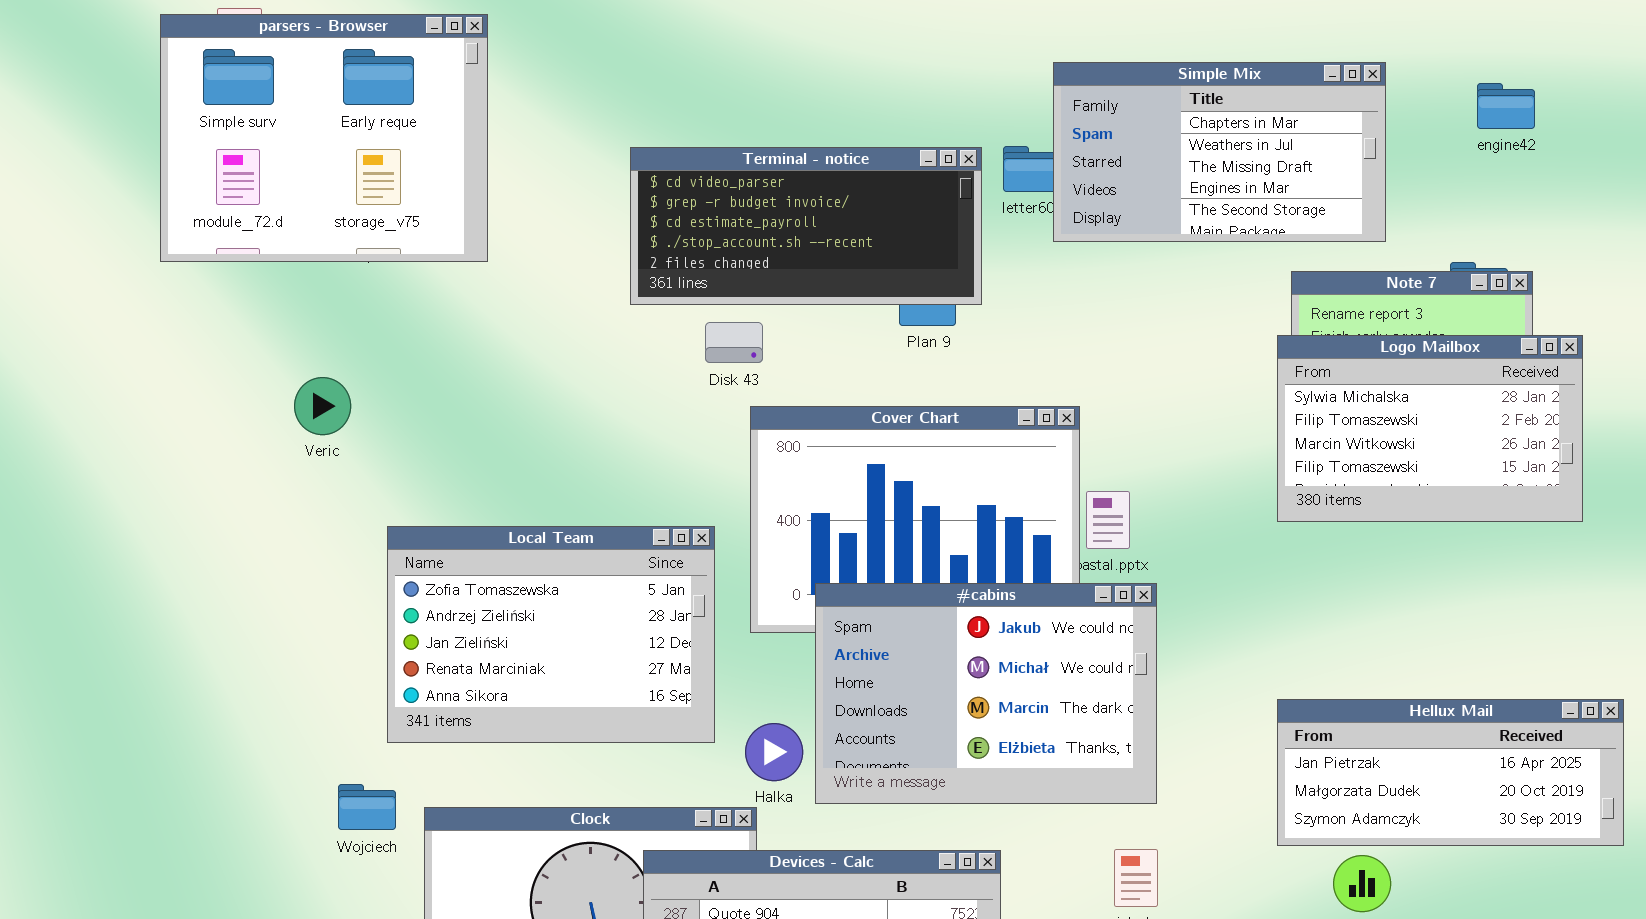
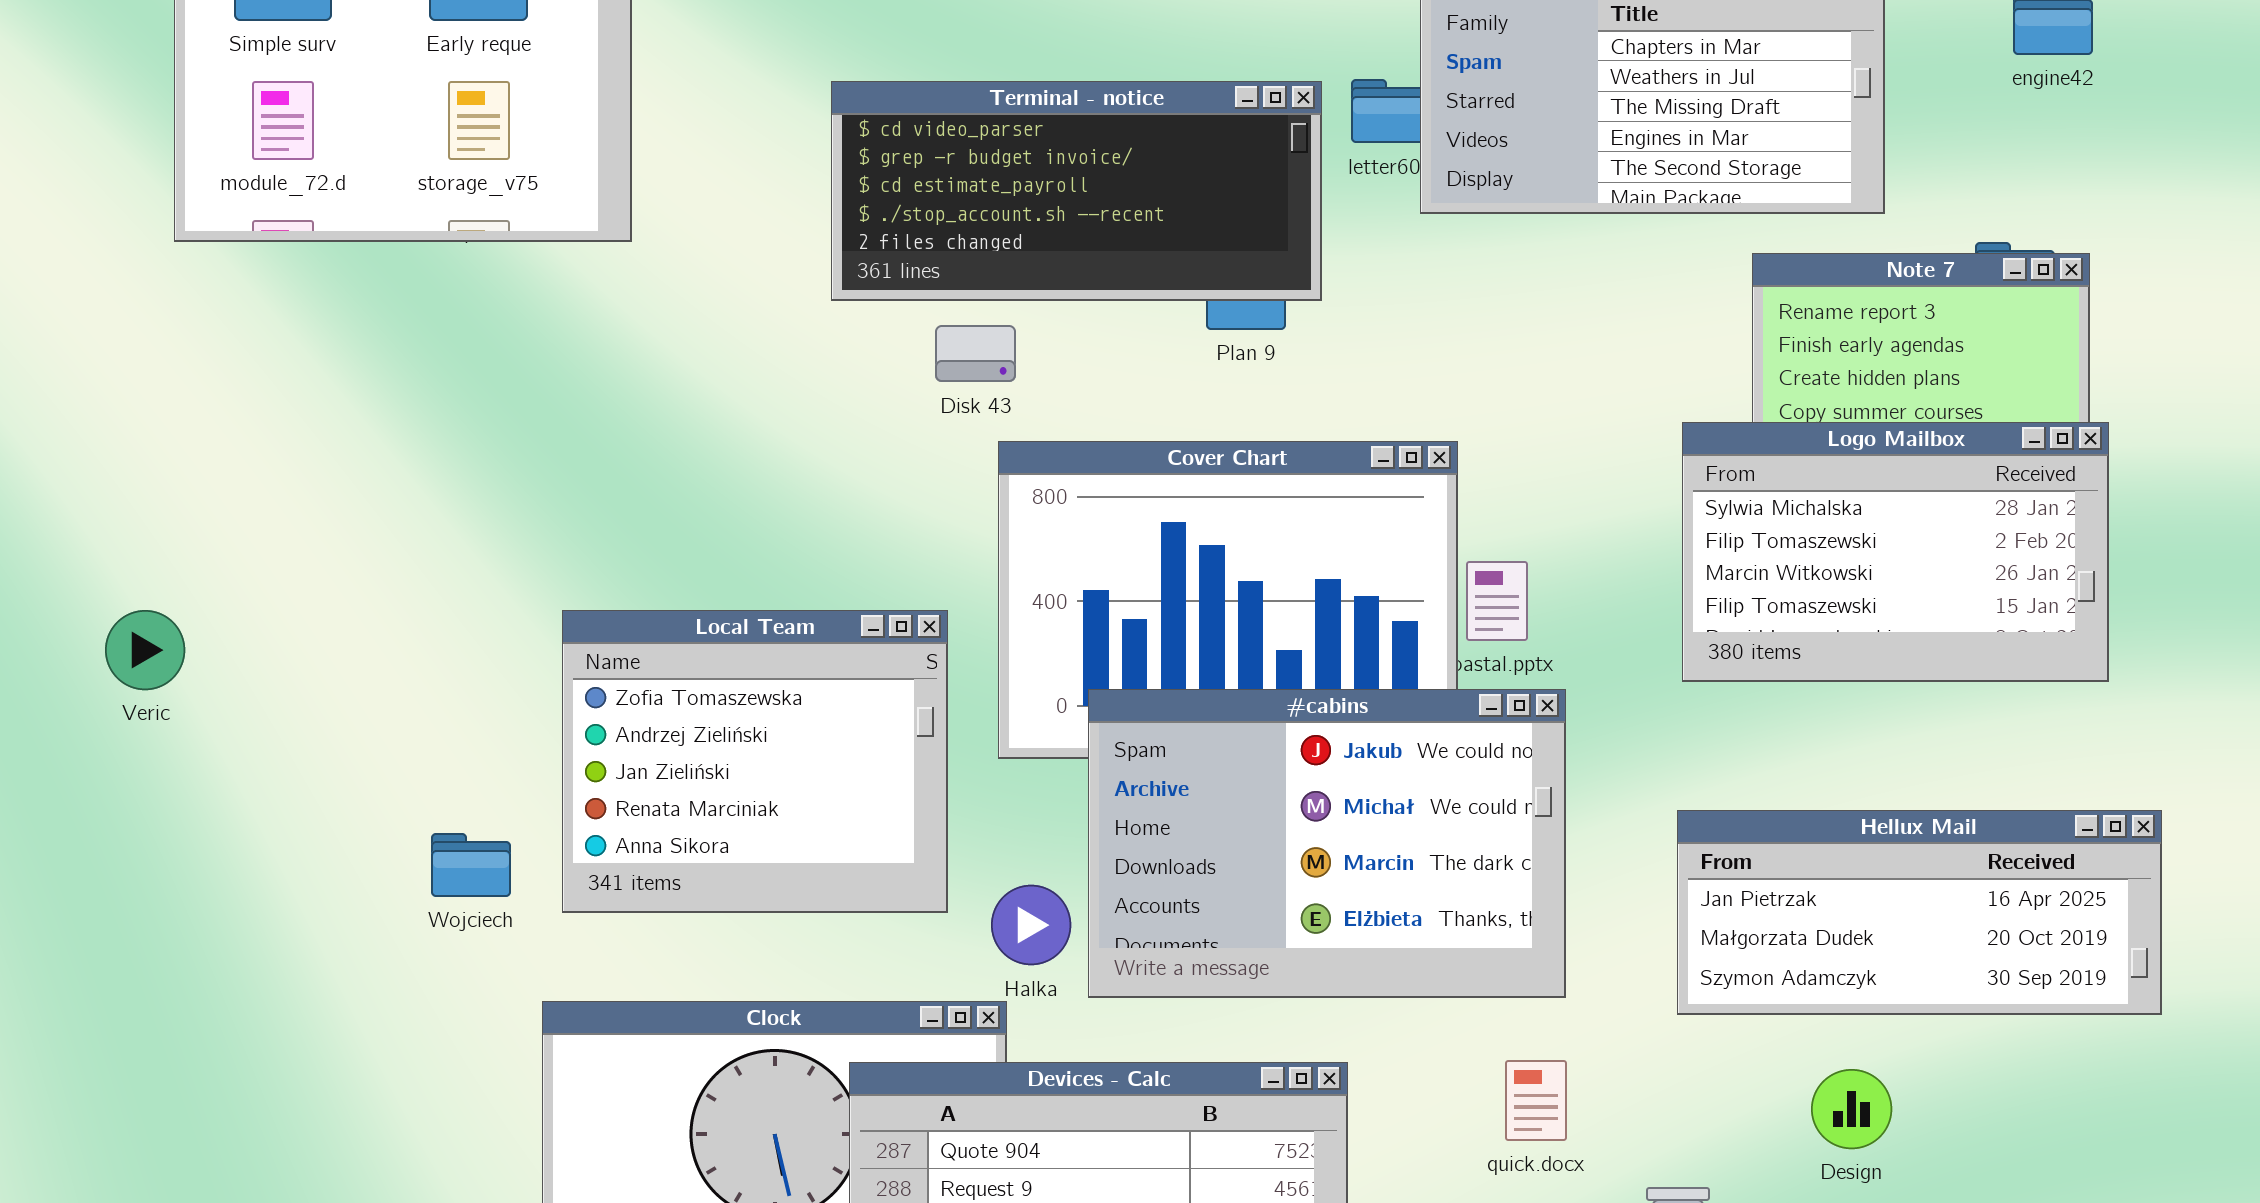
Logo Mailbox: [1277,335,1583,522] -> [1682,422,2109,682], moved
Veric: [294,377,351,435] -> [105,610,185,690], moved
Local Team: [387,526,715,743] -> [562,610,948,913], resized
Hellux Mail: [1277,699,1624,846] -> [1677,810,2162,1015], moved
Wojciech: [338,784,396,830] -> [431,833,511,897], moved

